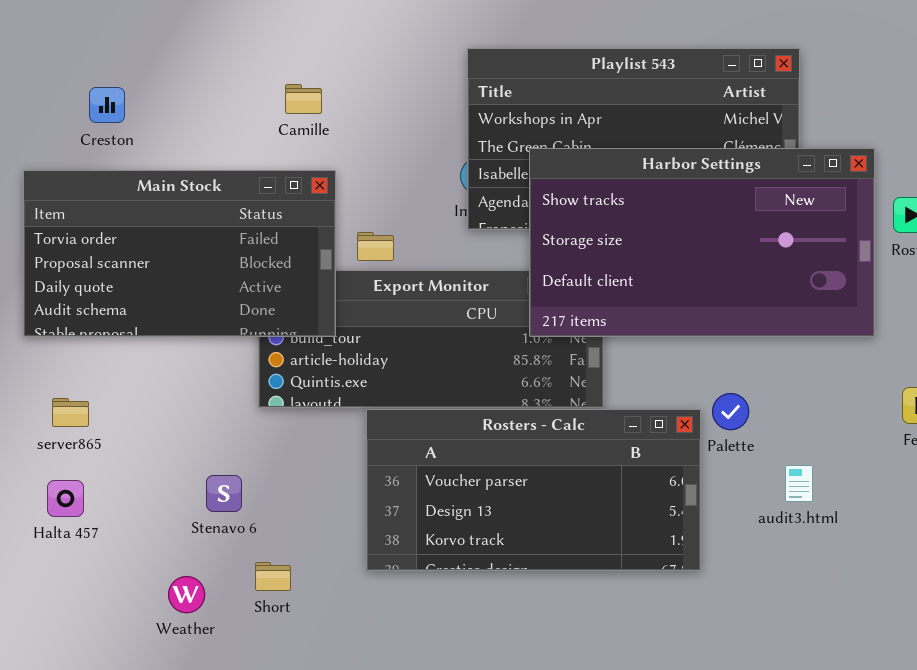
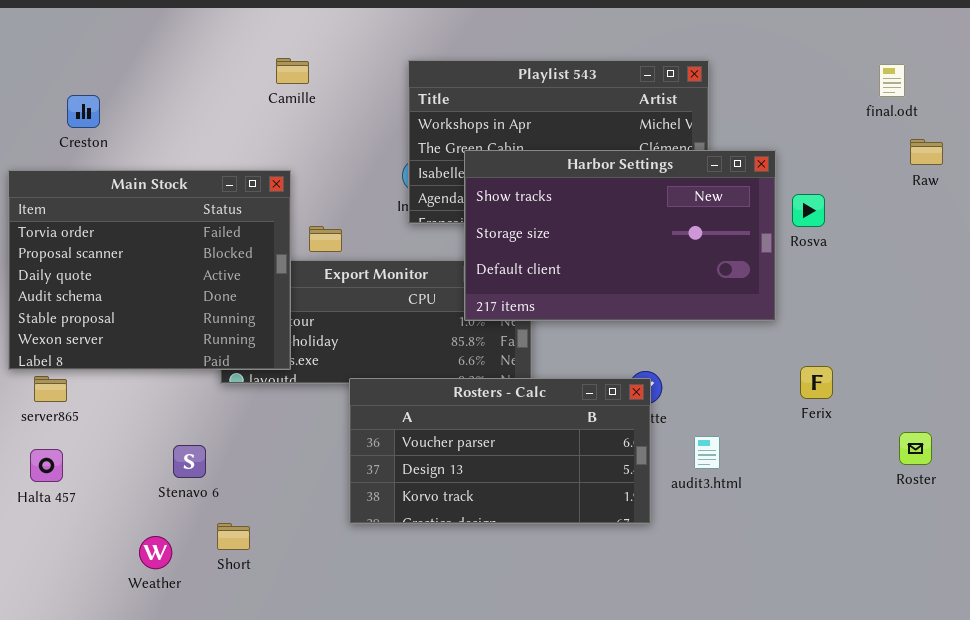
Camille: [285,84,322,114] -> [276,58,309,84], moved
Main Stock: [23,170,336,337] -> [8,170,291,370], resized
Rosters - Calc: [366,409,701,571] -> [349,378,651,524], moved

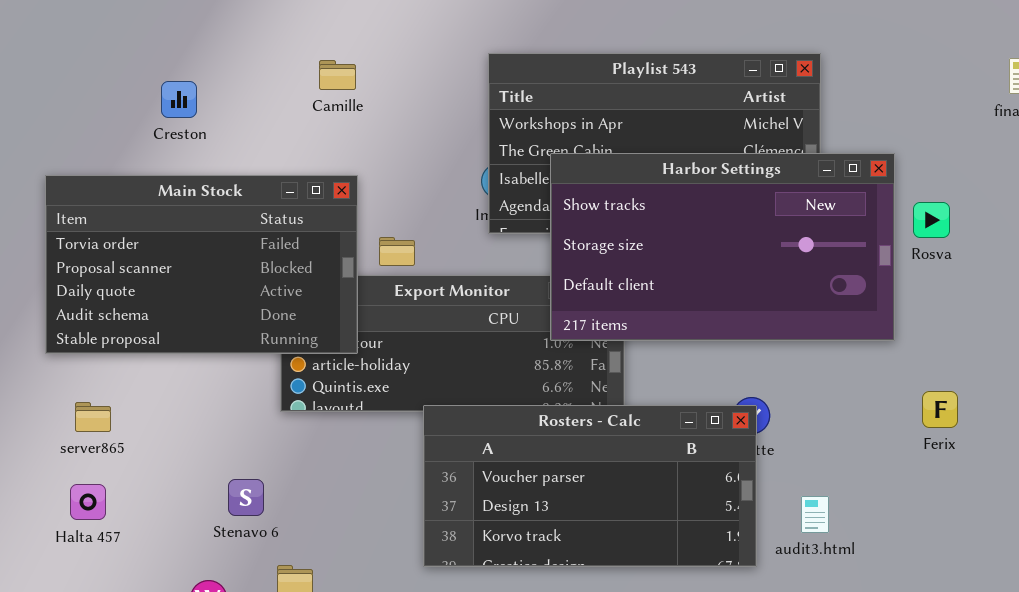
Camille: [276,58,309,84] -> [319,60,356,90], moved
Creston: [67,95,100,128] -> [161,81,197,118], moved
Main Stock: [8,170,291,370] -> [45,175,358,354], resized
audit3.html: [694,436,720,469] -> [801,496,829,533], moved

